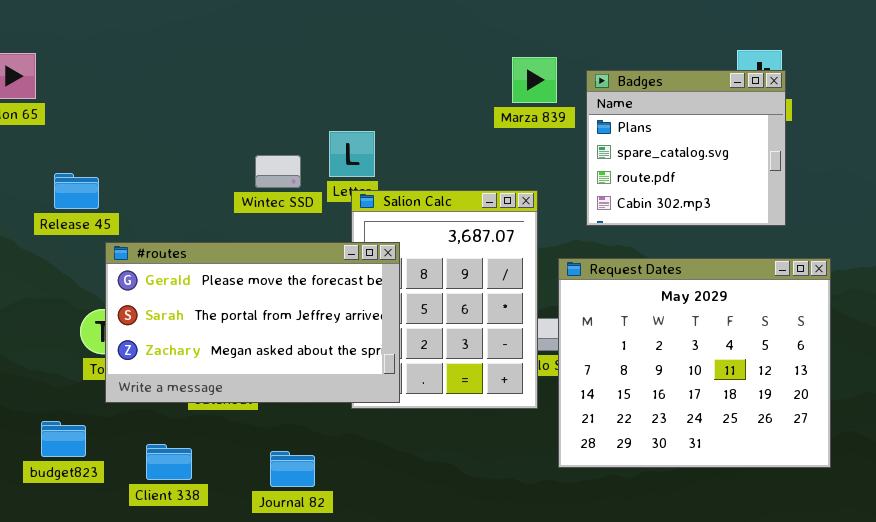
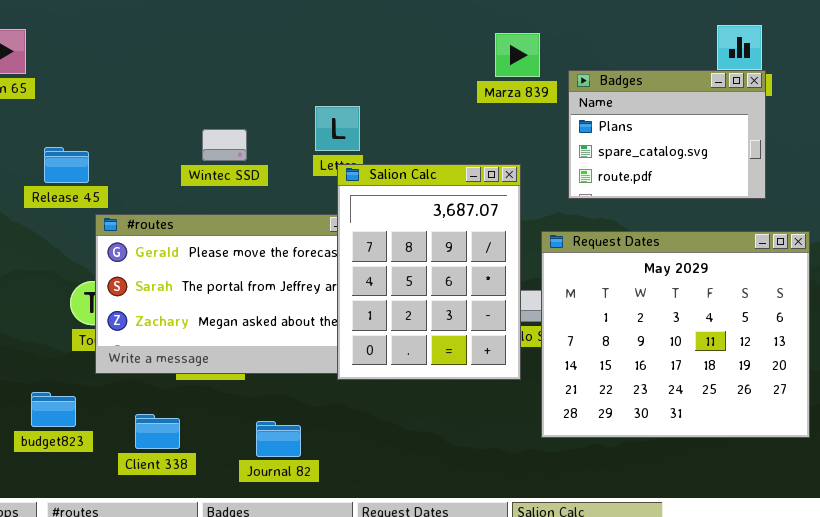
Badges: [586,70,786,226] -> [568,70,766,199], resized
Wintec SSD: [255,155,301,188] -> [202,129,247,161], moved
Salion Calc: [351,190,538,409] -> [337,164,521,380], raised

